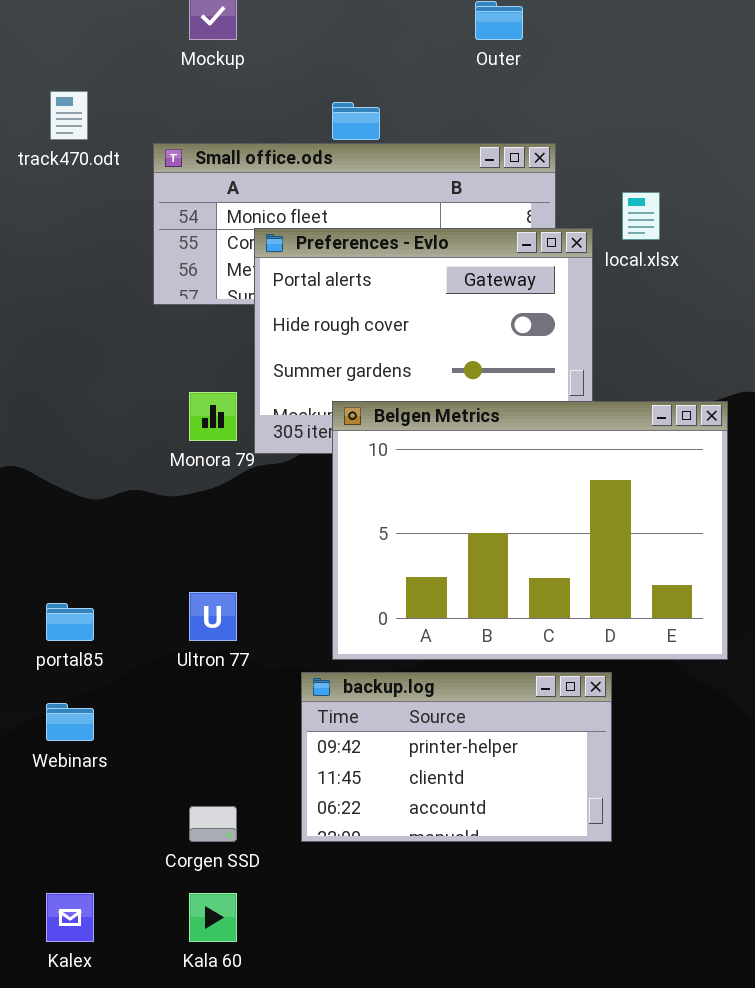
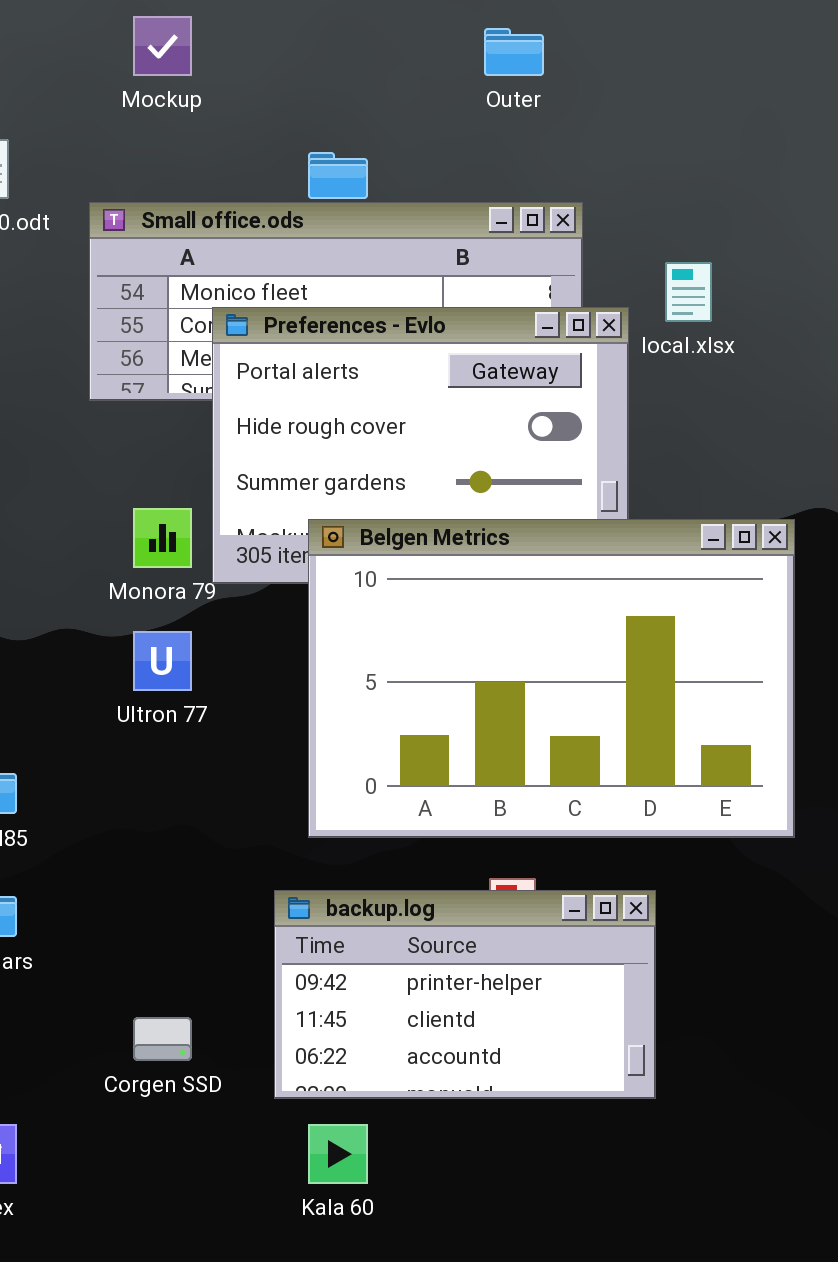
Ultron 77: [189,592,237,641] -> [133,631,192,691], moved
backup.log: [301,672,612,842] -> [274,890,656,1099], moved
Kala 60: [189,893,237,942] -> [308,1124,368,1184], moved

